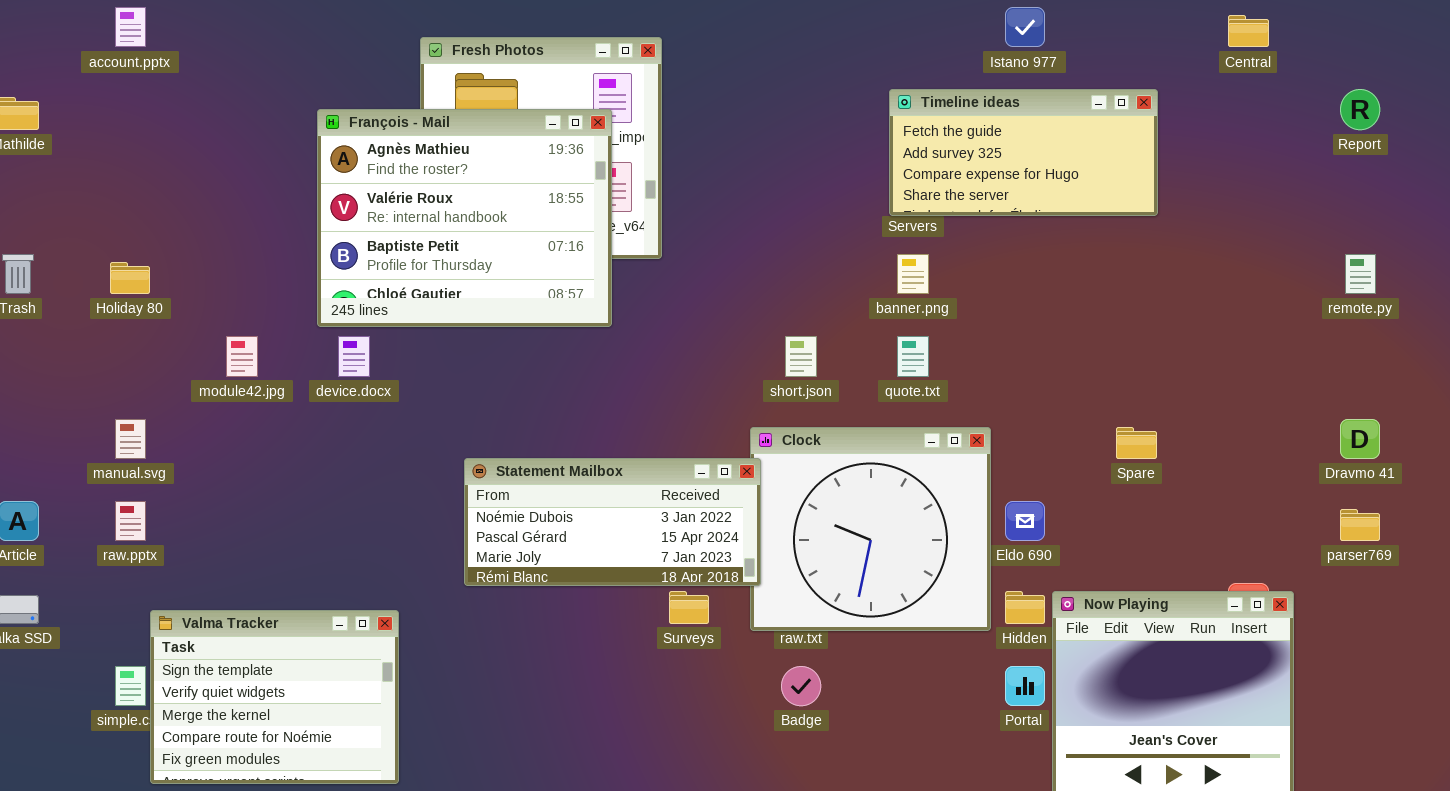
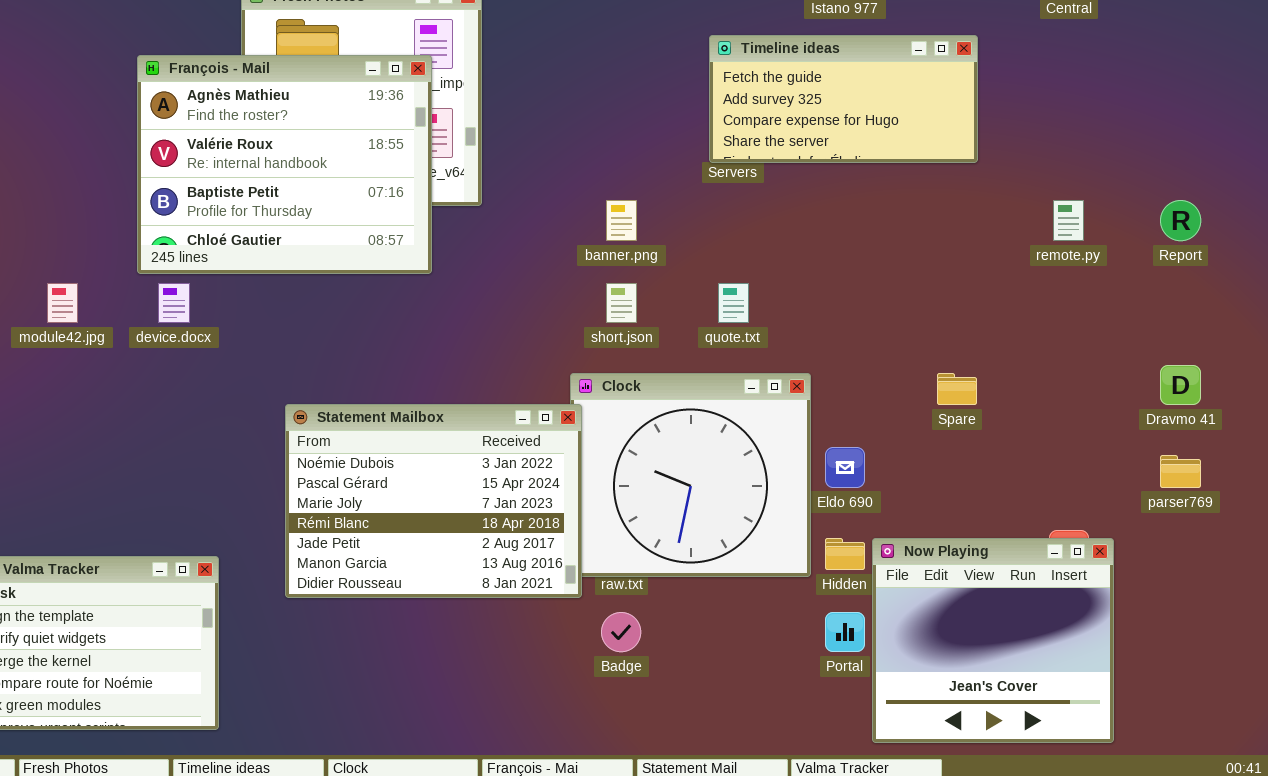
Report: [1340,89,1380,130] -> [1160,200,1201,241], moved
banner.png: [897,254,929,294] -> [606,200,637,241], moved
remote.py: [1345,254,1376,294] -> [1053,200,1084,241], moved
Statement Mailbox: [464,458,761,586] -> [285,404,582,598], resized

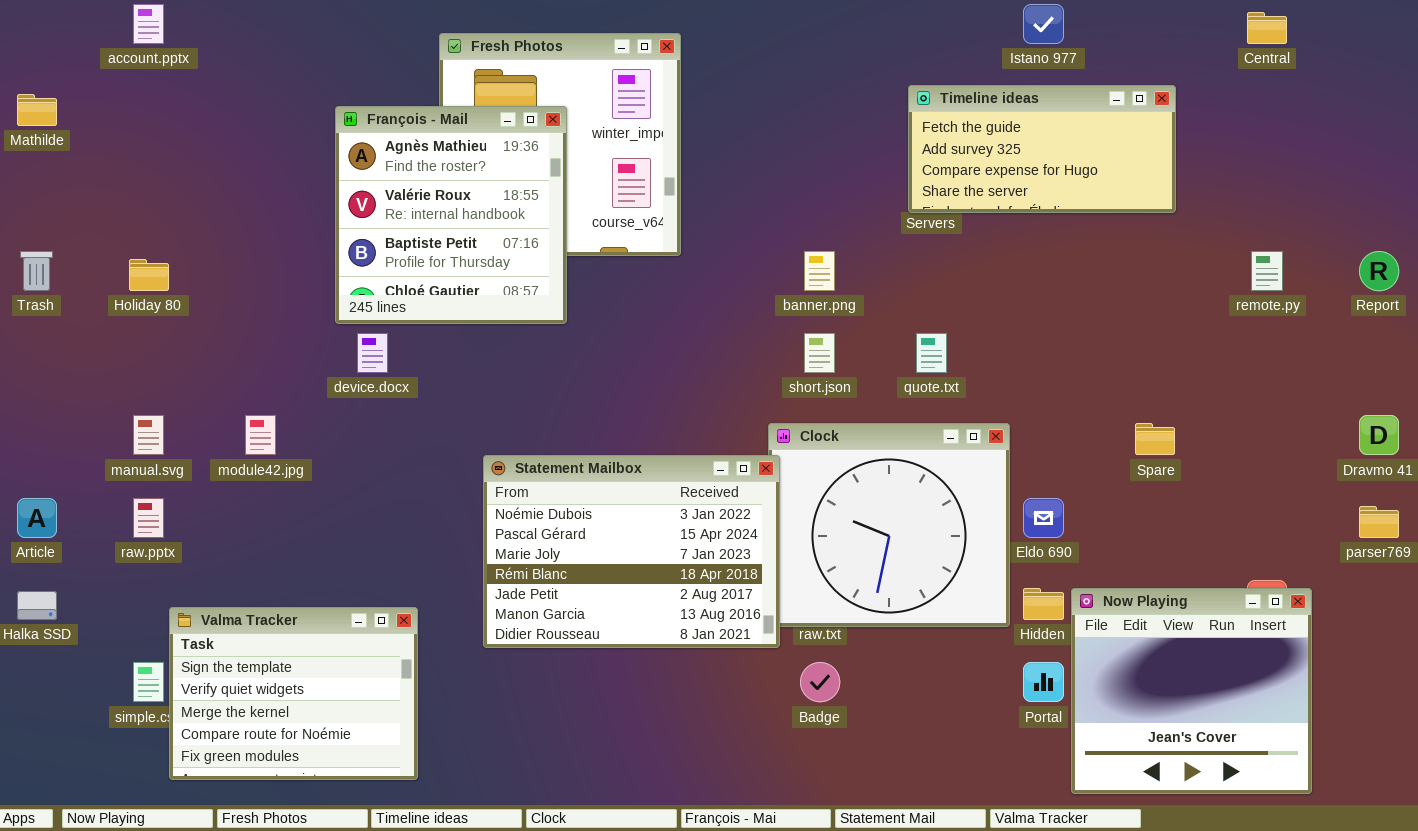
François - Mail: [137,55,432,274] -> [335,106,567,324], resized
module42.jpg: [47,283,78,323] -> [245,415,276,455], moved

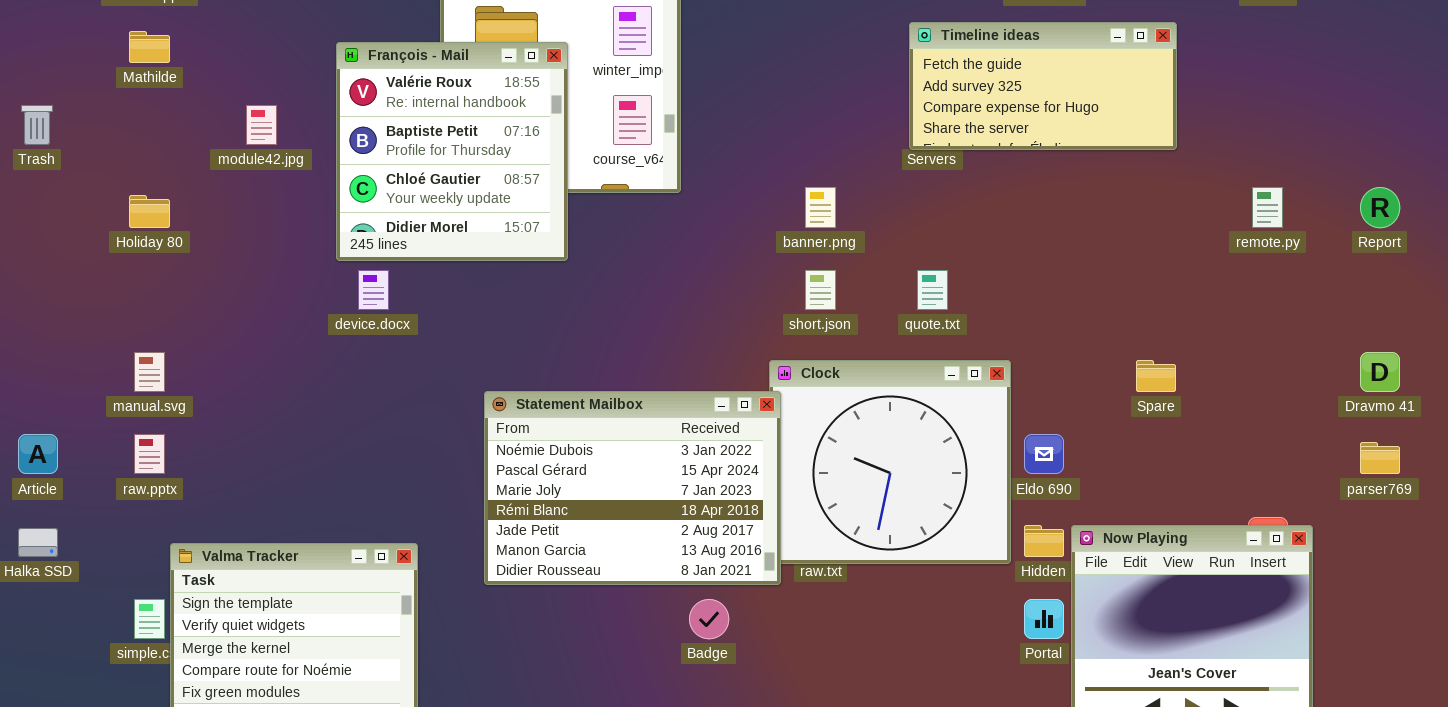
Mathilde: [17,94,57,126] -> [129,31,170,63], moved
François - Mail: [335,106,567,324] -> [336,42,568,261], scrolled down 1 row
Trash: [20,251,53,291] -> [21,105,53,145], moved
module42.jpg: [245,415,276,455] -> [246,105,277,145], moved
Badge: [800,662,840,702] -> [689,599,729,639], moved

